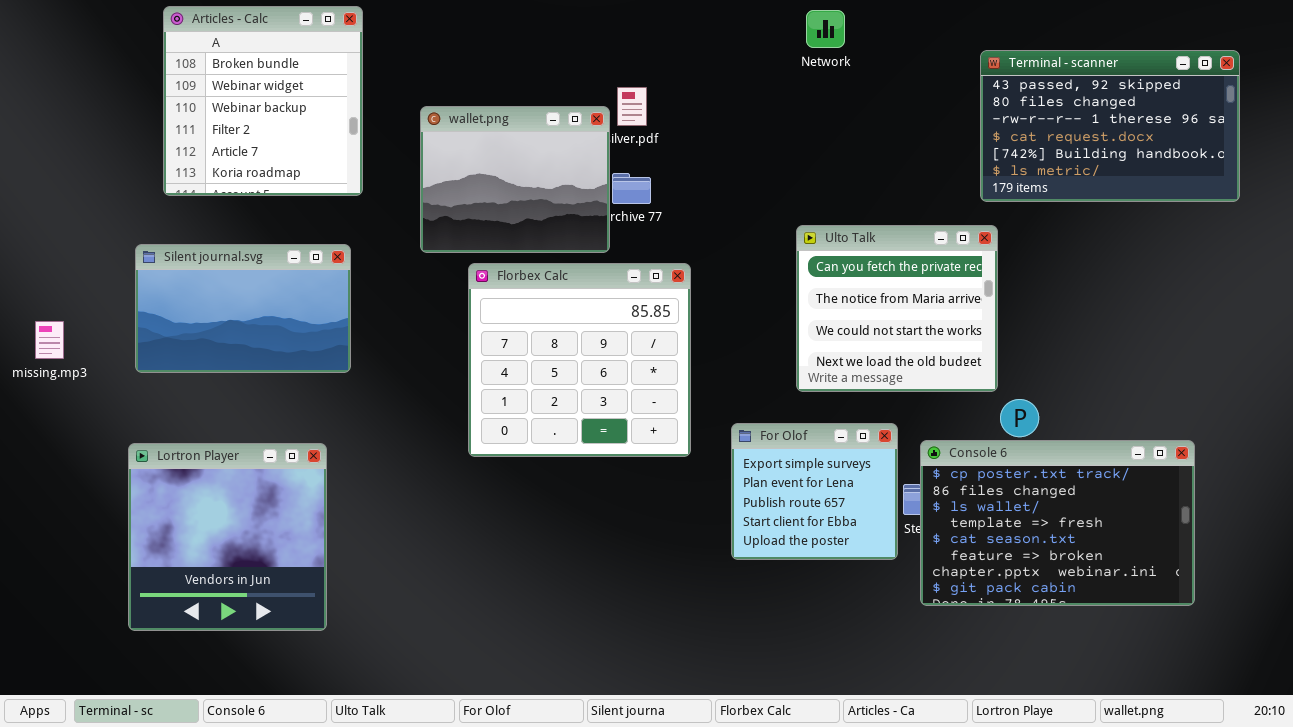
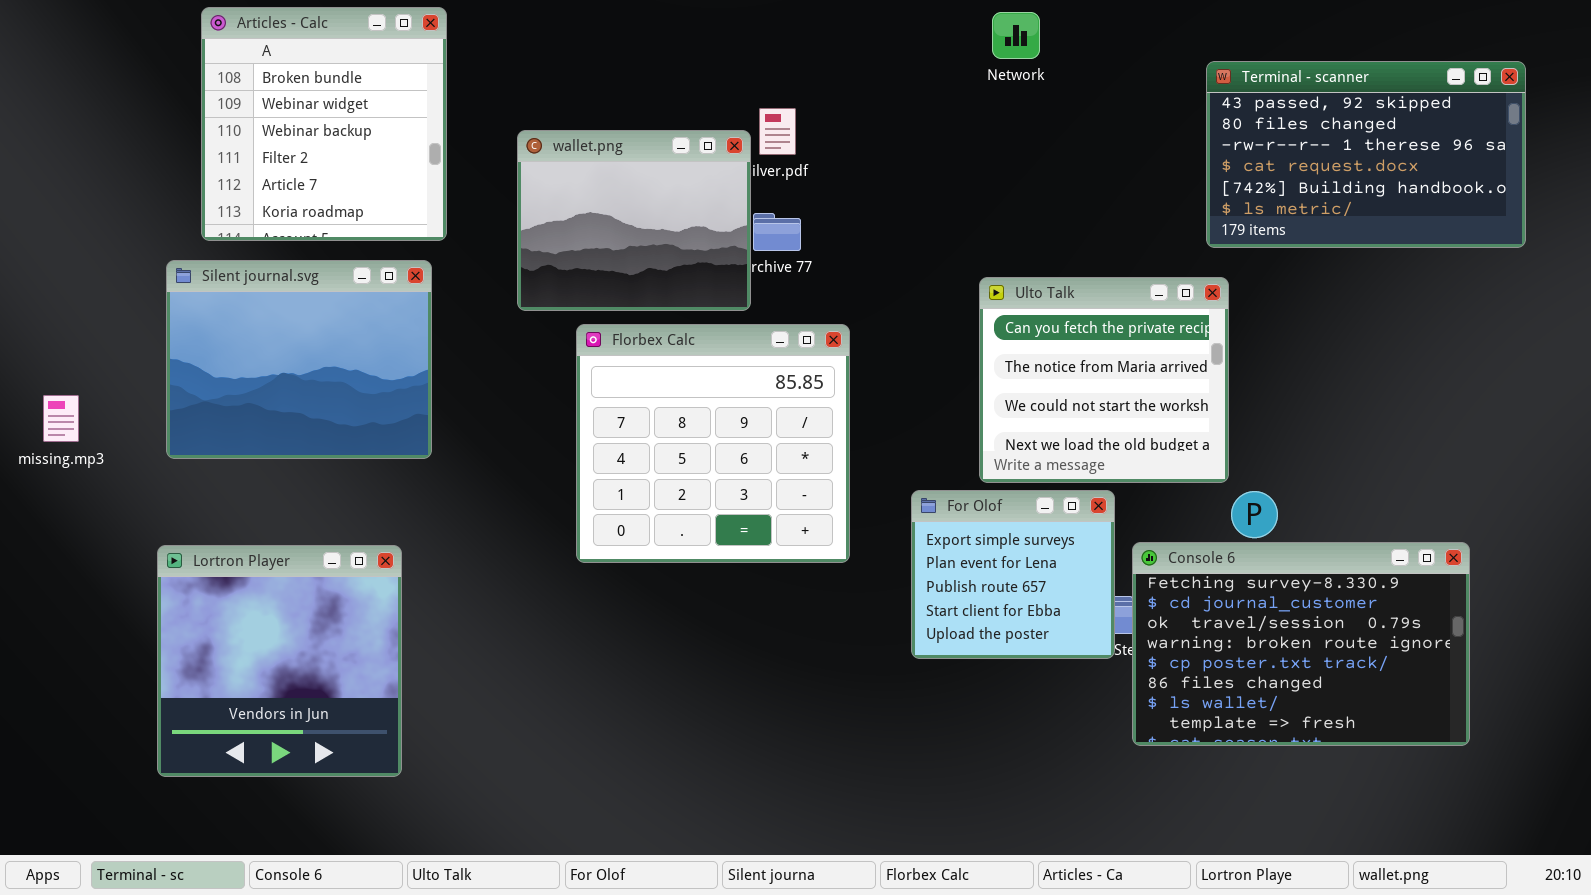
Silent journal.svg: [135,244,351,373] -> [166,260,432,459], resized
For Olof: [731,423,898,560] -> [911,490,1115,659], moved
Console 6: [920,440,1195,606] -> [1132,542,1470,746], scrolled up 4 rows

